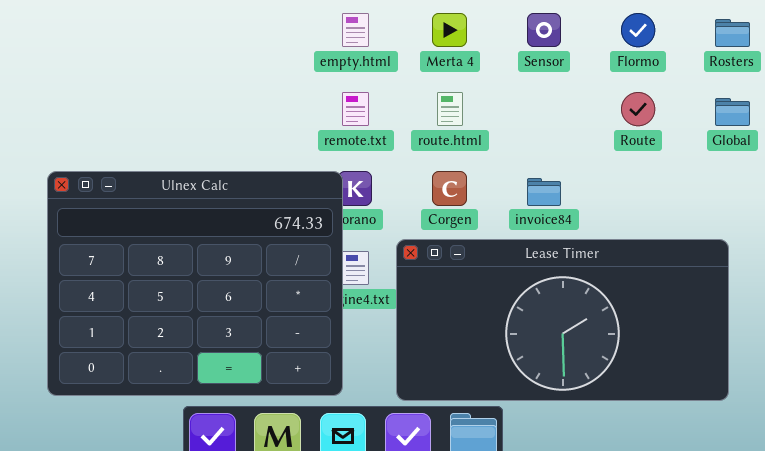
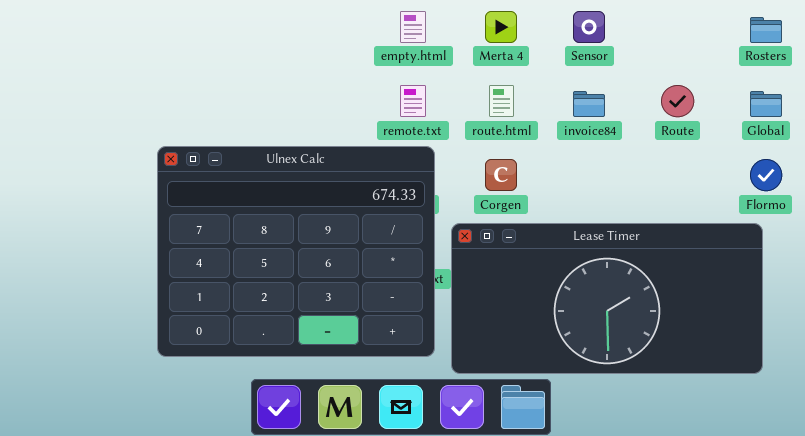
Flormo: [621,13,655,47] -> [750,159,782,191], moved
Ulnex Calc: [47,171,343,396] -> [157,146,435,357], moved
invoice84: [527,178,561,206] -> [573,91,605,117], moved

